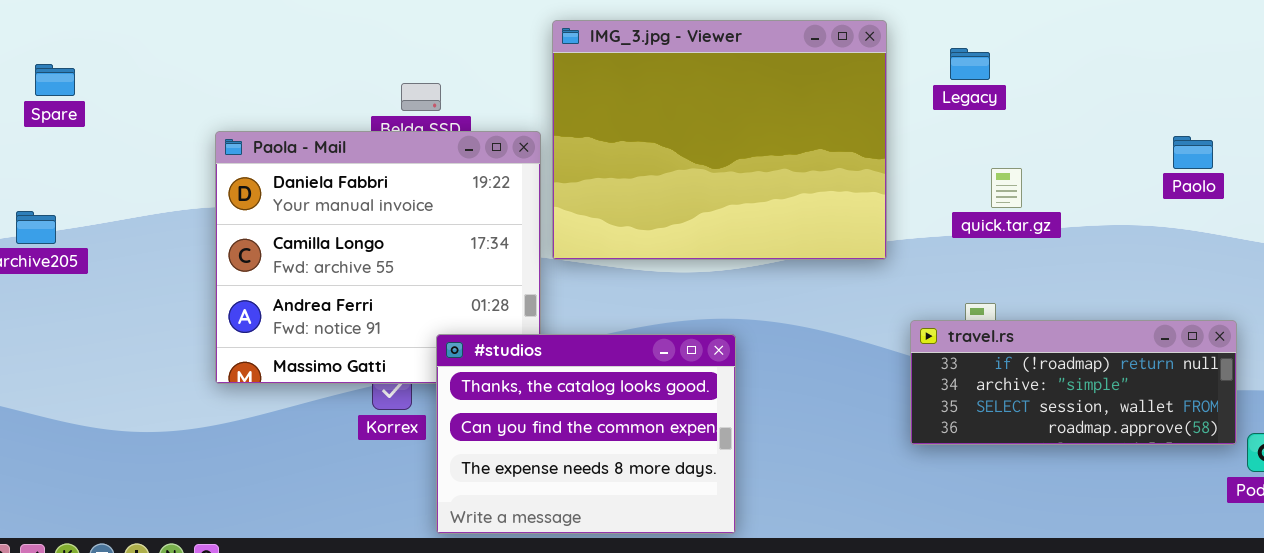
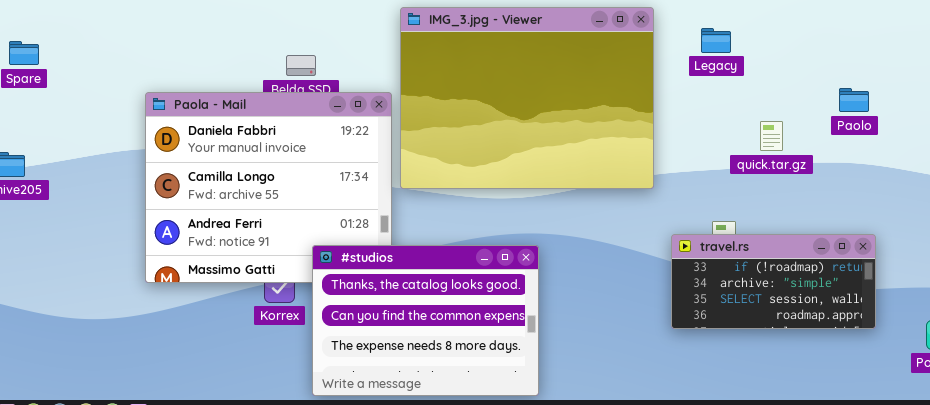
Paolo: [1173,136,1213,169] -> [839,88,869,112], moved
quick.tar.gz: [991,168,1022,208] -> [760,121,783,151], moved
travel.rs: [910,320,1237,445] -> [671,234,876,329], resized

